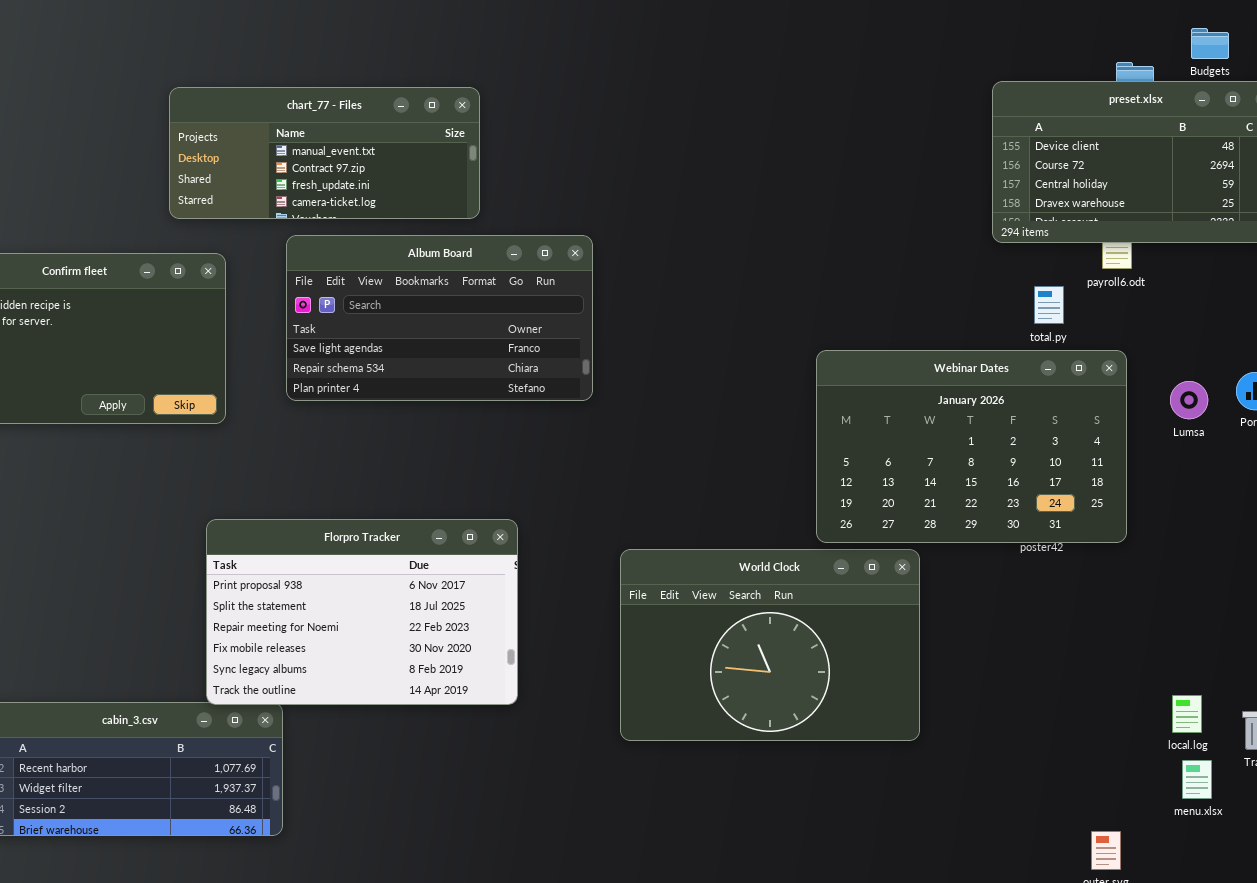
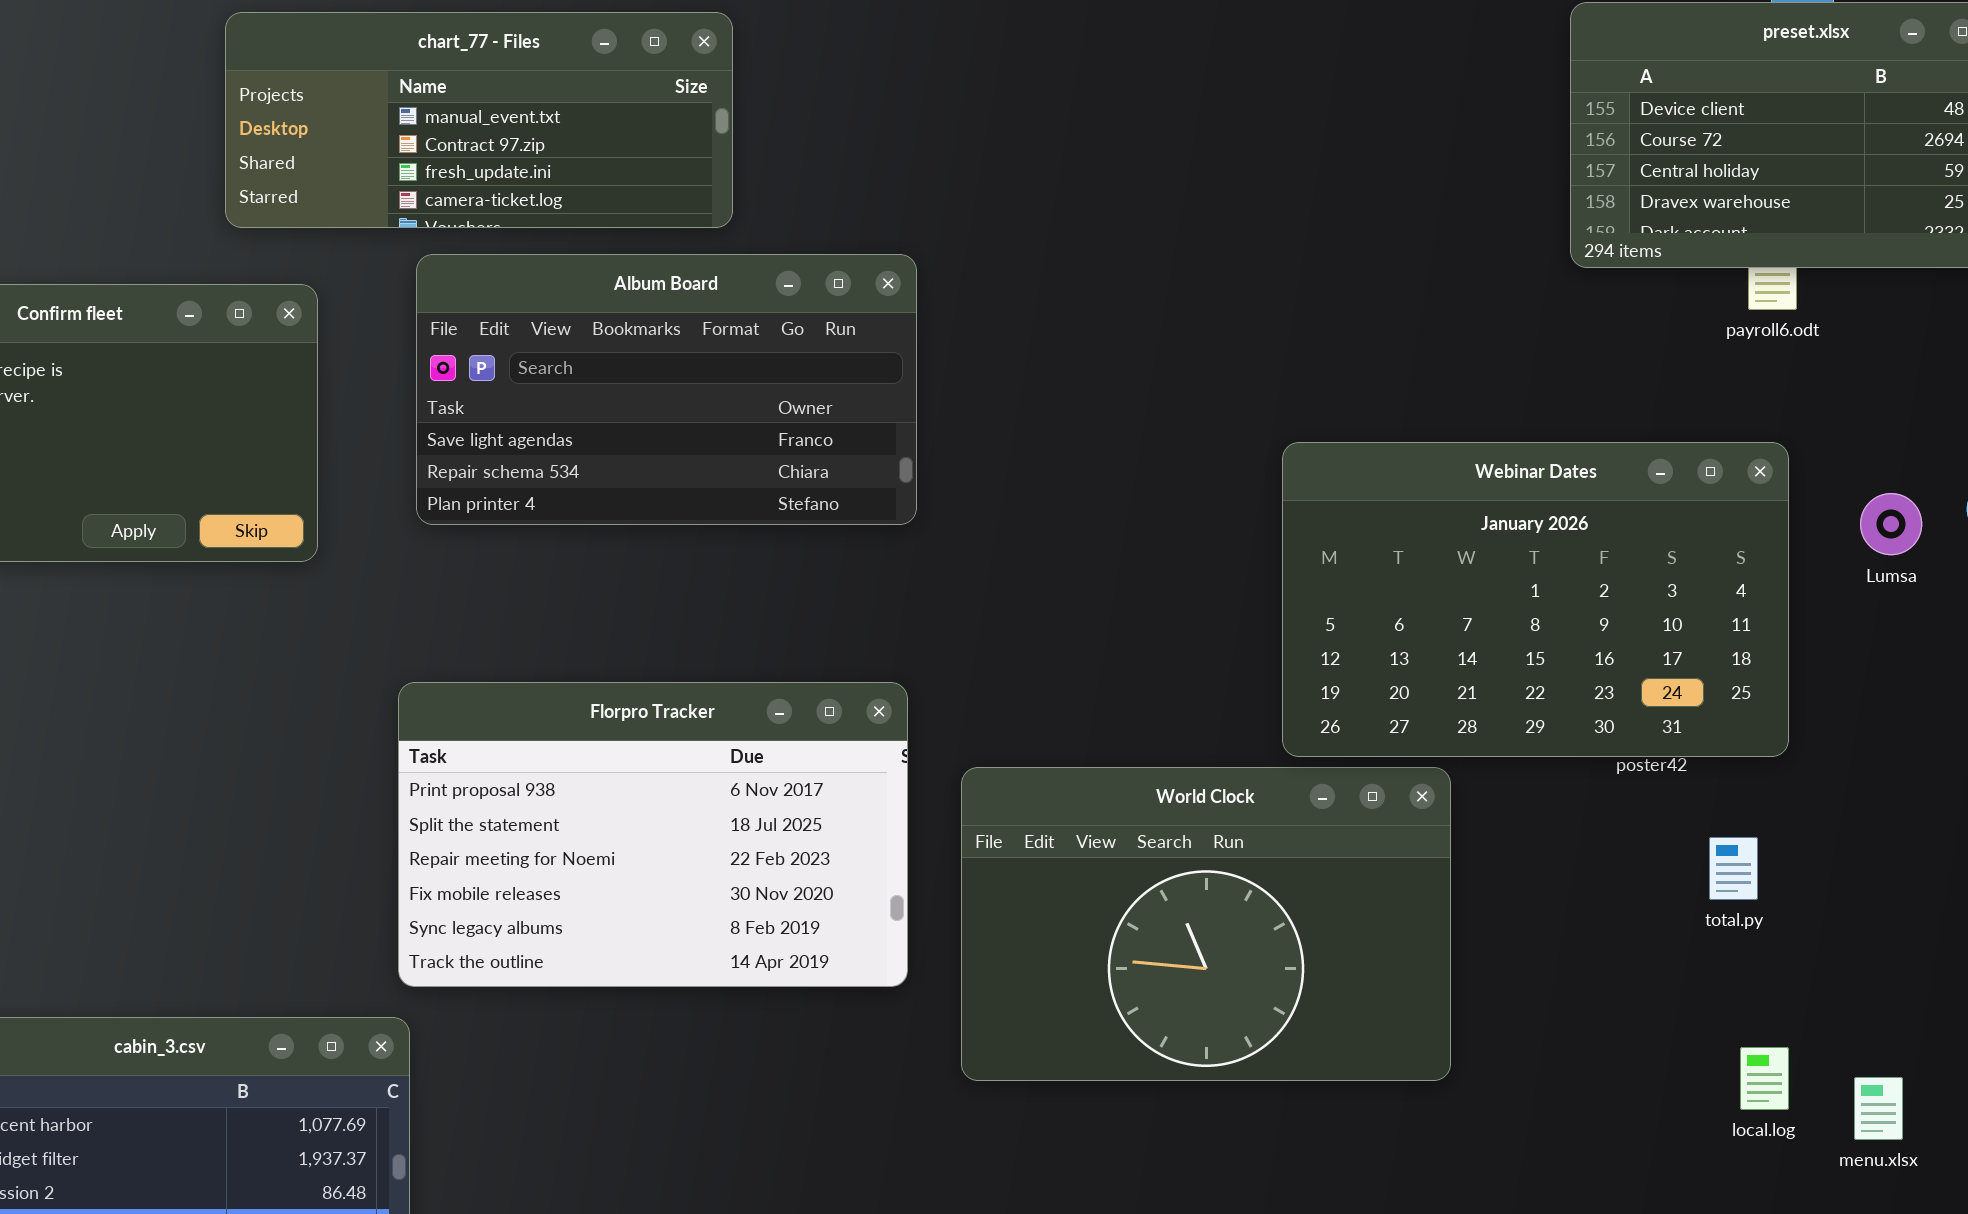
total.py: [1034,286,1064,324] -> [1709,837,1758,900], moved
Florpro Tracker: [206,519,518,705] -> [398,682,908,987], moved
local.log: [1172,695,1202,733] -> [1740,1047,1789,1110], moved
menu.xlsx: [1182,760,1212,799] -> [1854,1077,1903,1140], moved

